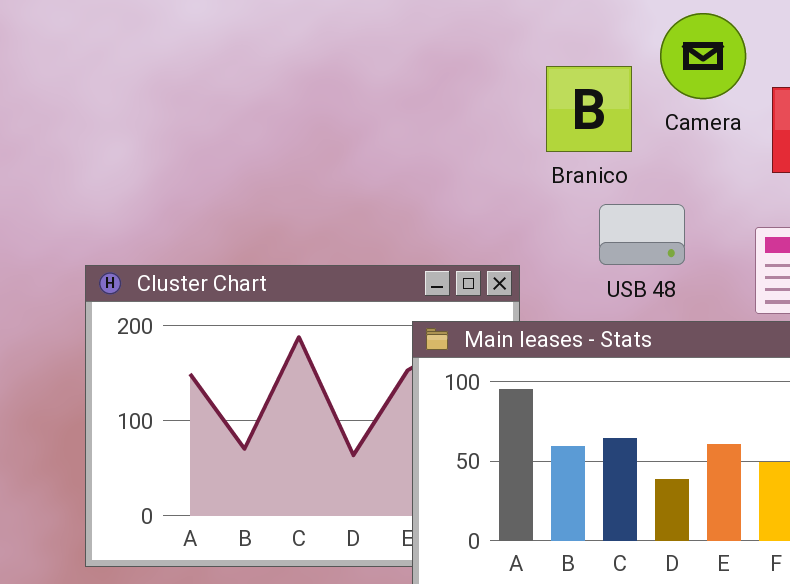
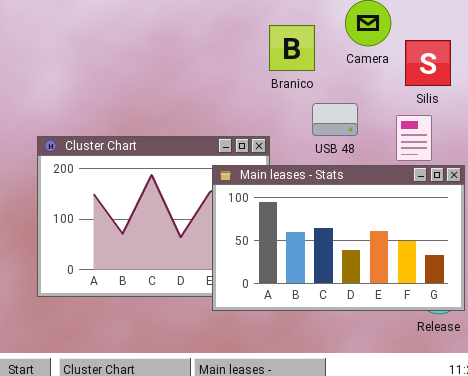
Branico: [546,66,632,152] -> [269,25,315,71], moved

